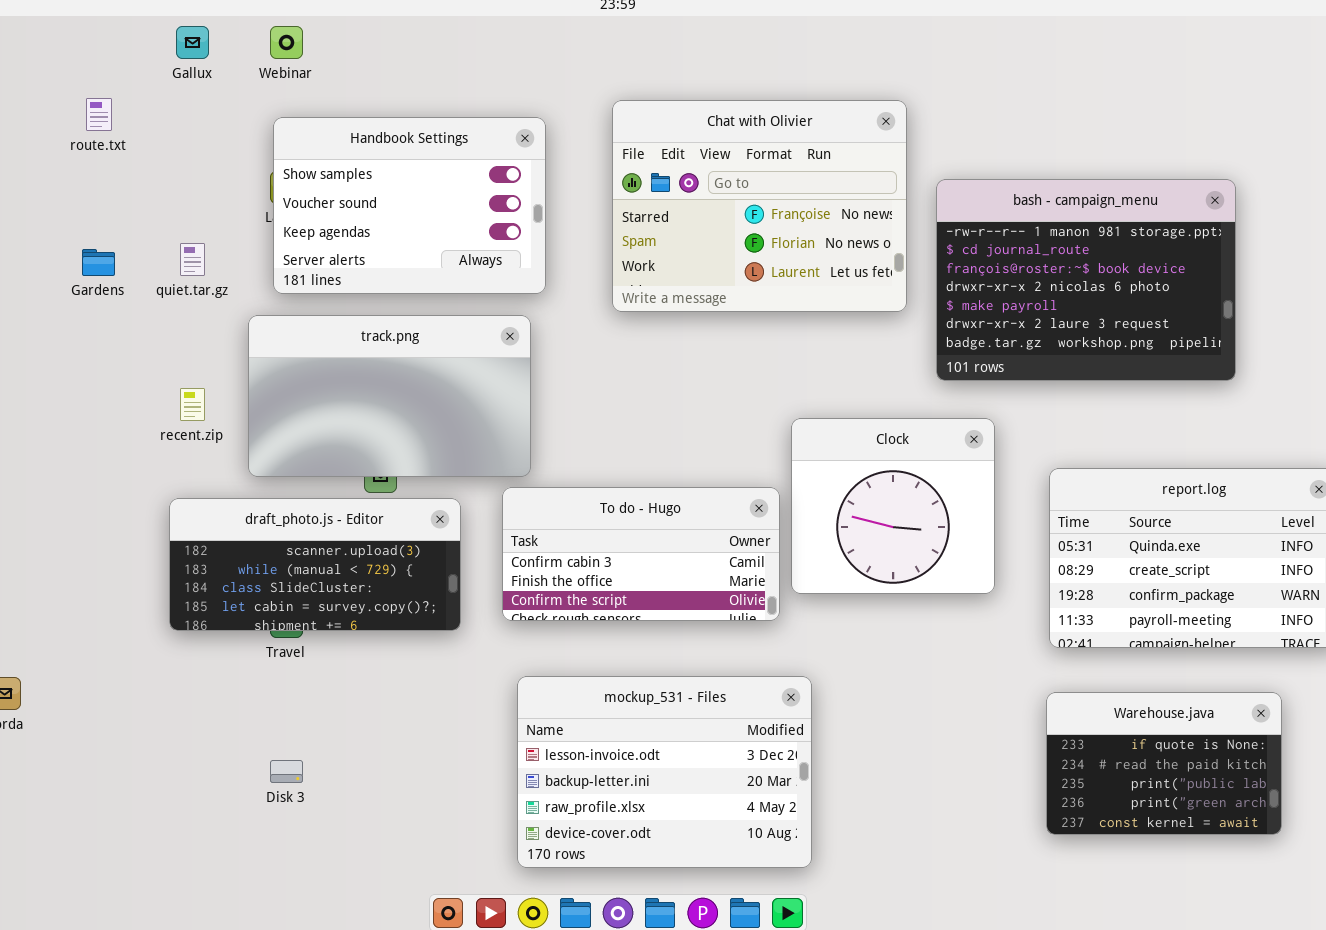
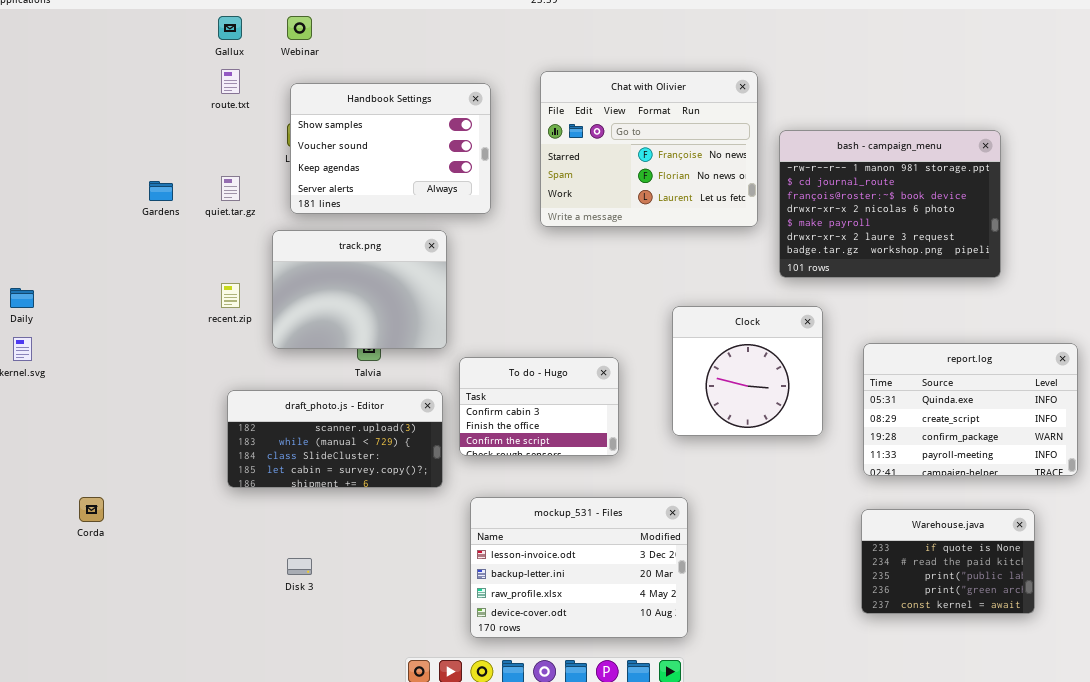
route.txt: [86,98,112,131] -> [221,69,240,94], moved
track.png: [248,315,531,477] -> [272,230,447,349], resized
To do - Hugo: [502,487,780,621] -> [459,357,619,456], resized
draft_photo.js - Editor: [169,498,461,631] -> [227,390,443,488], moved

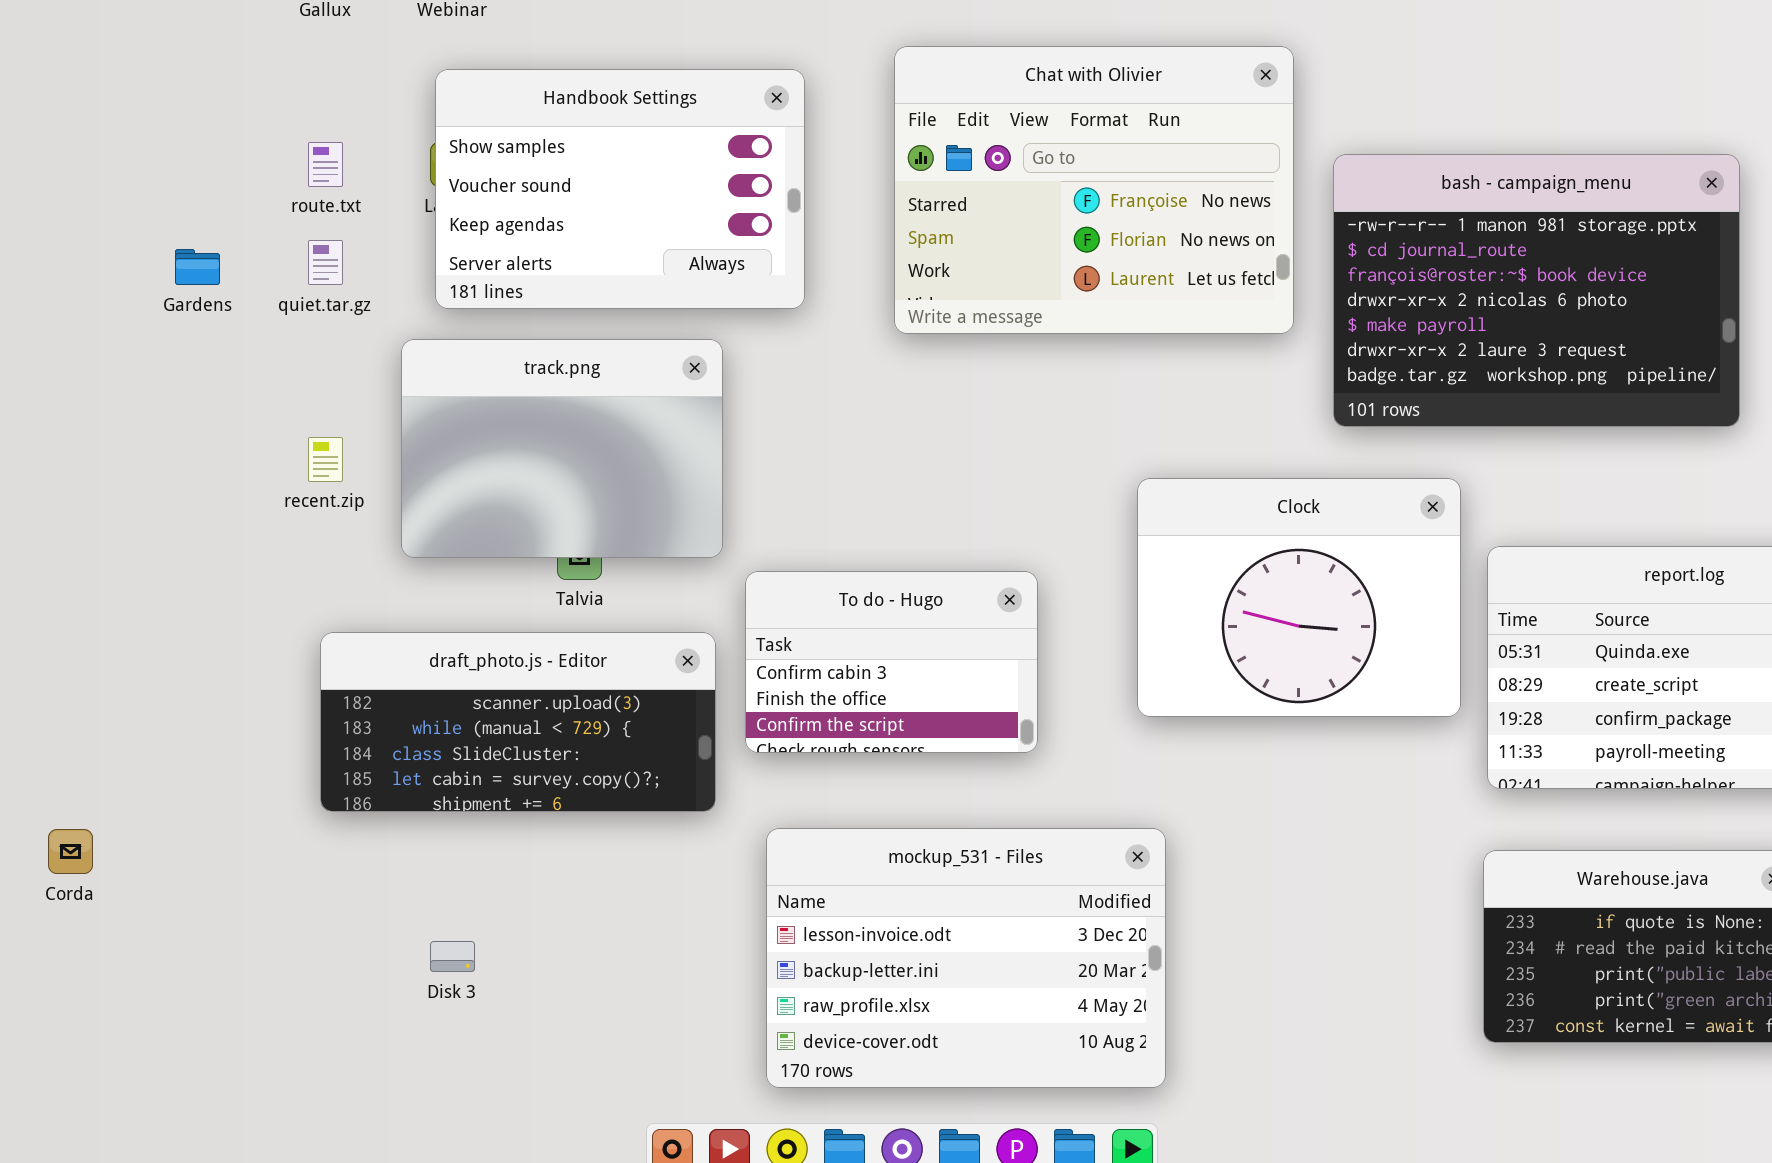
route.txt: [221,69,240,94] -> [308,142,343,187], moved
Clock: [672,306,823,436] -> [1137,478,1461,717], resized

